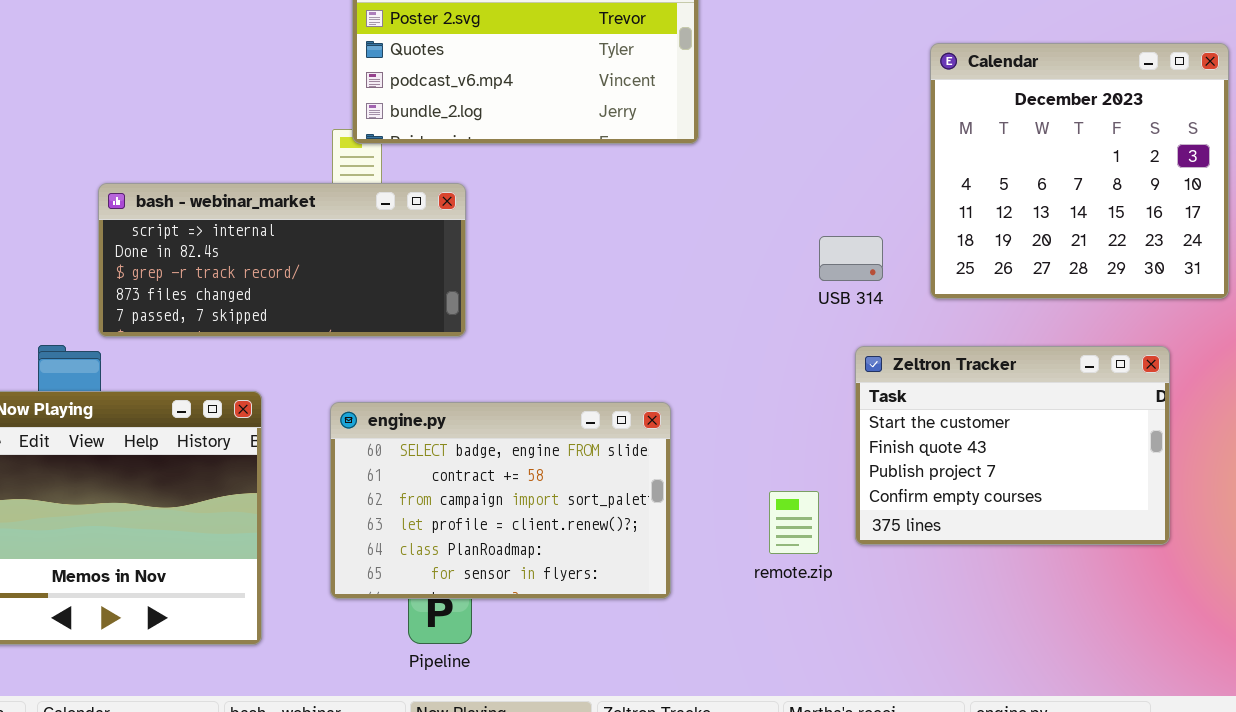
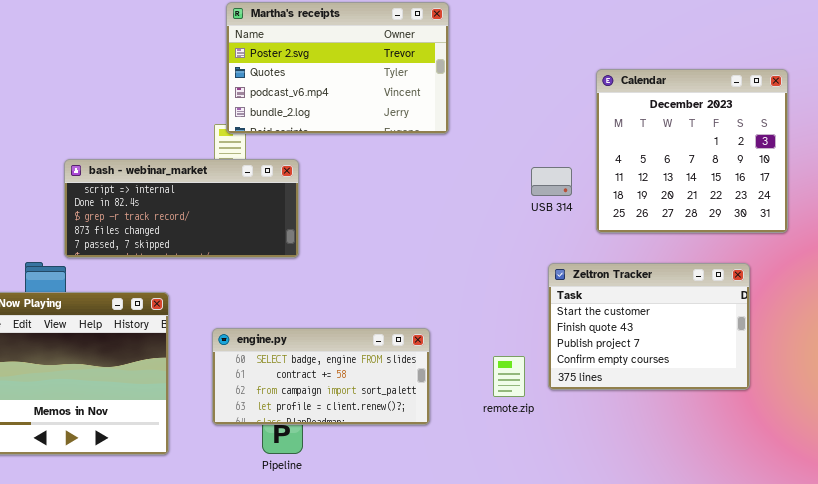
USB 314: [819,236,883,281] -> [531,167,572,196], moved
engine.py: [330,402,671,599] -> [212,328,430,425], resized

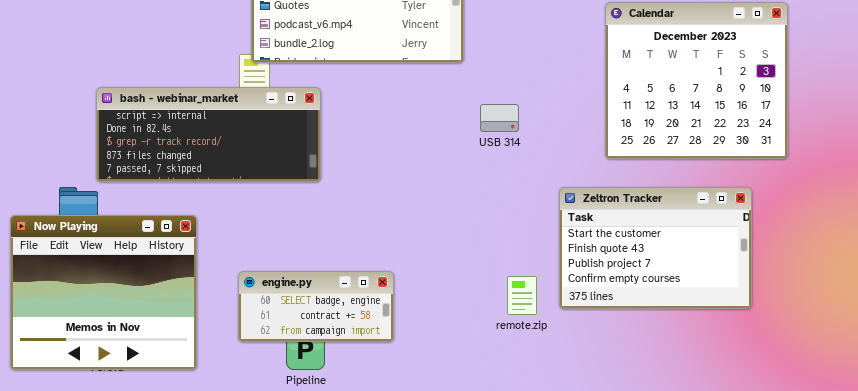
USB 314: [531,167,572,196] -> [480,104,519,132], moved
engine.py: [212,328,430,425] -> [238,271,394,342], resized

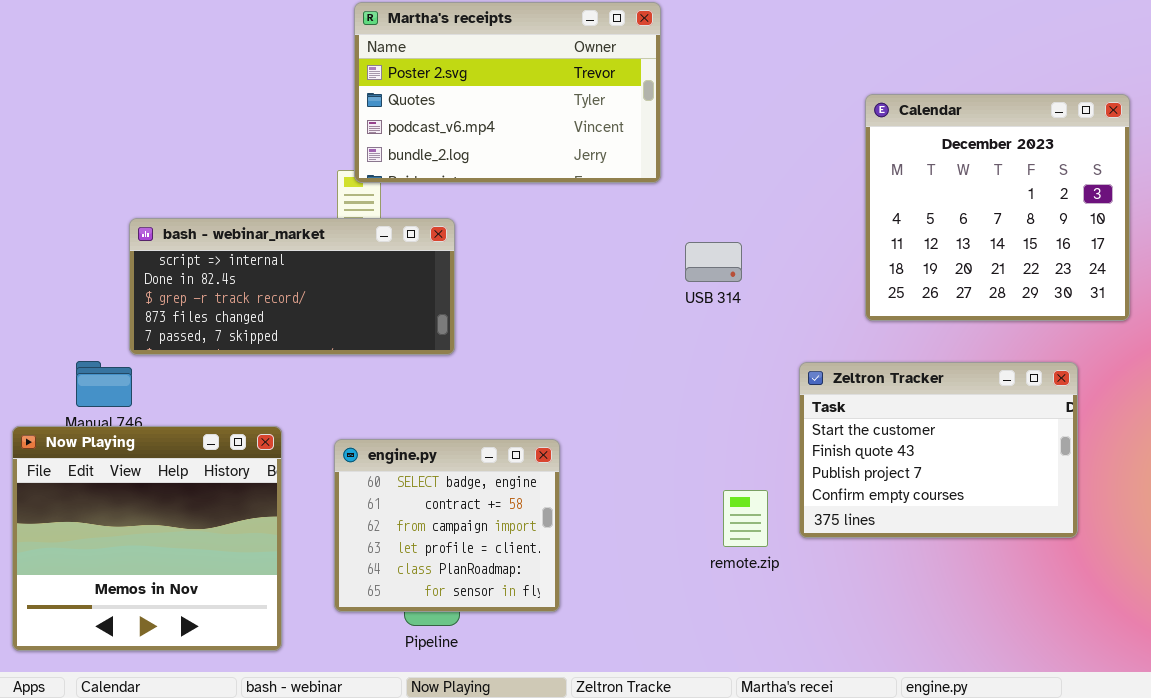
Now Playing: [10,215,197,370] -> [12,426,282,651], moved
engine.py: [238,271,394,342] -> [334,439,560,612], moved, resized

